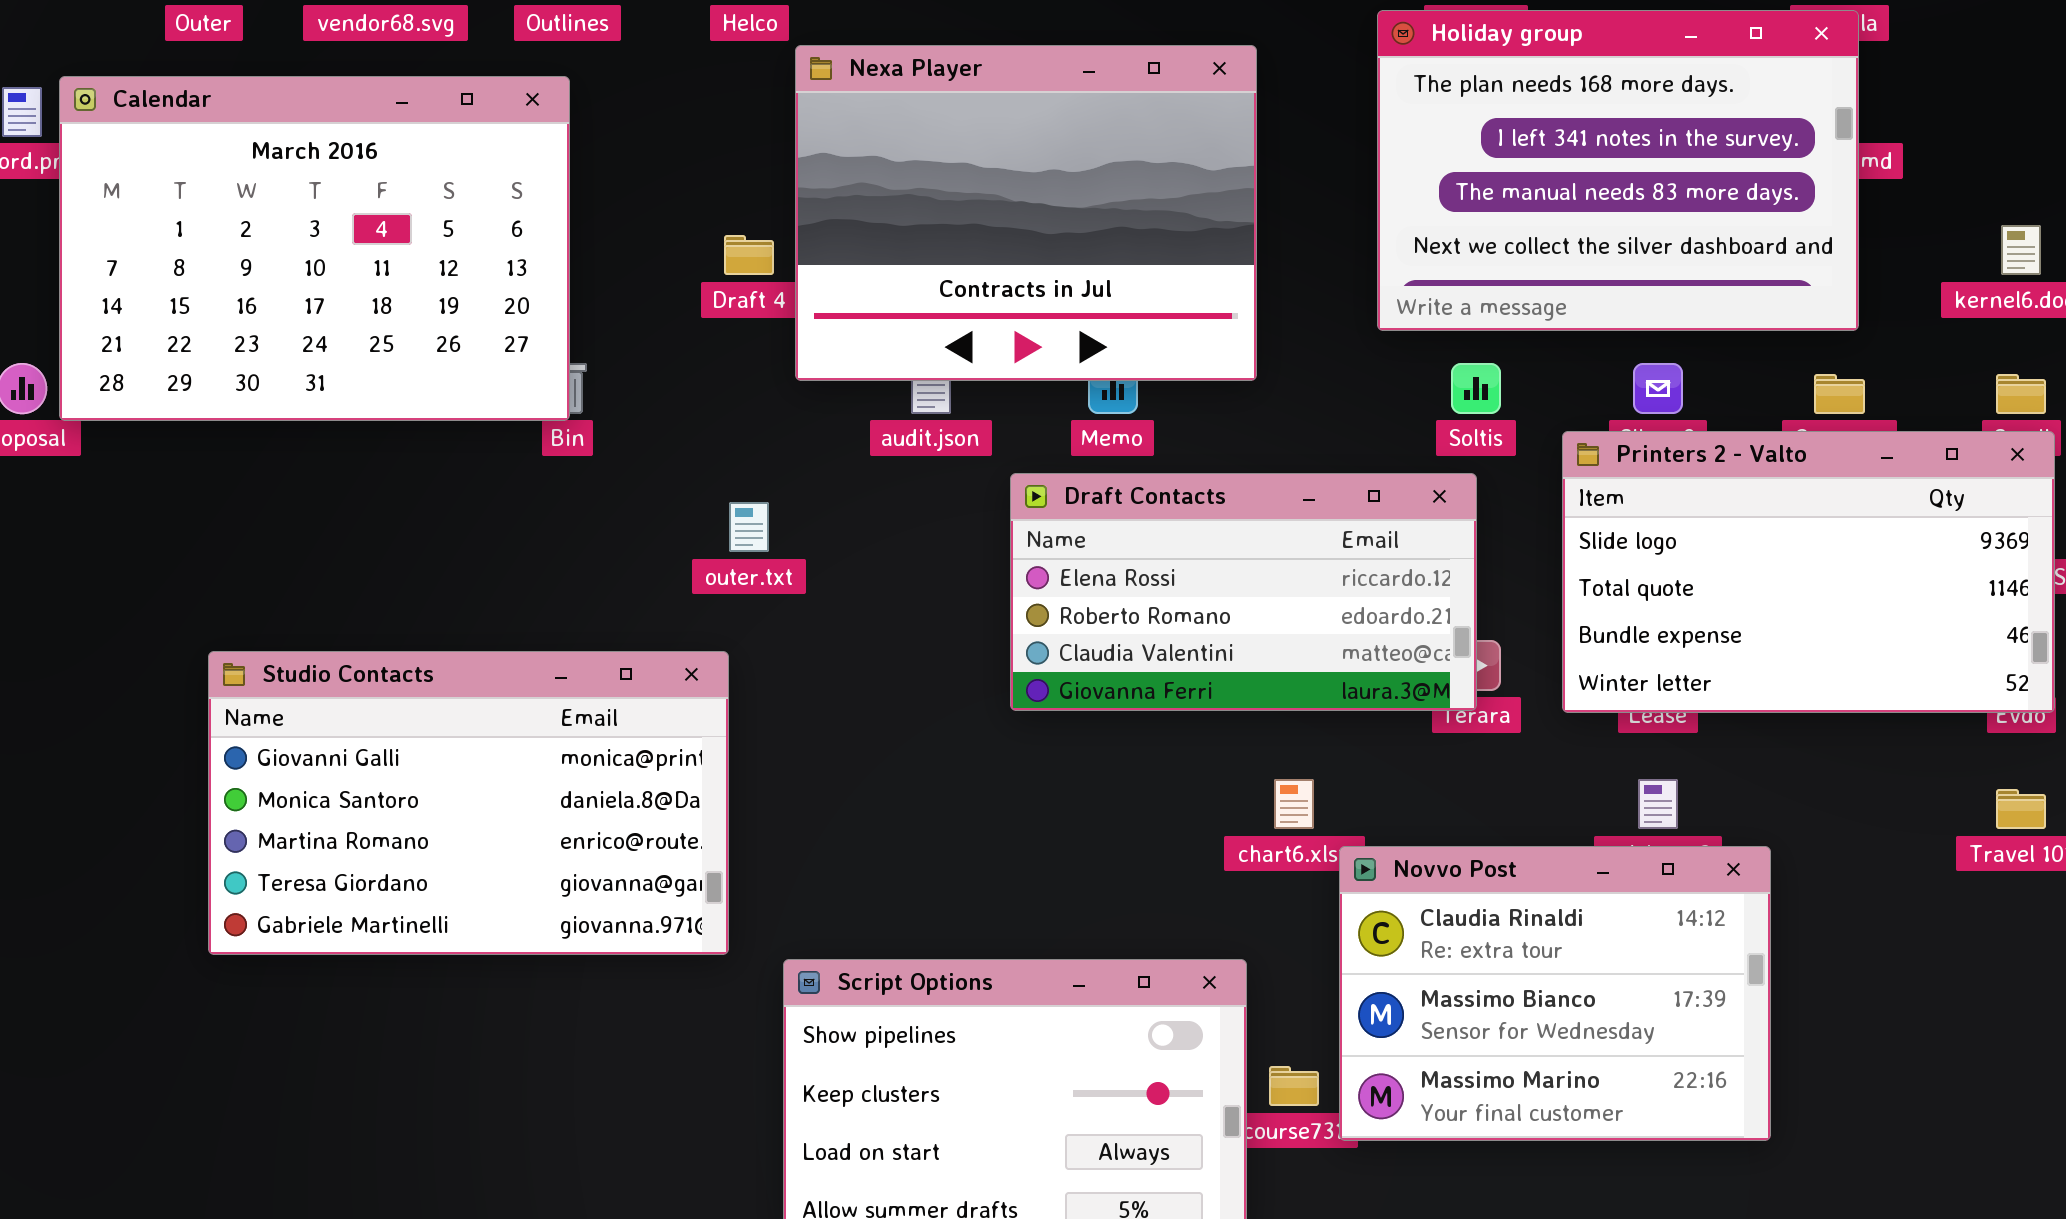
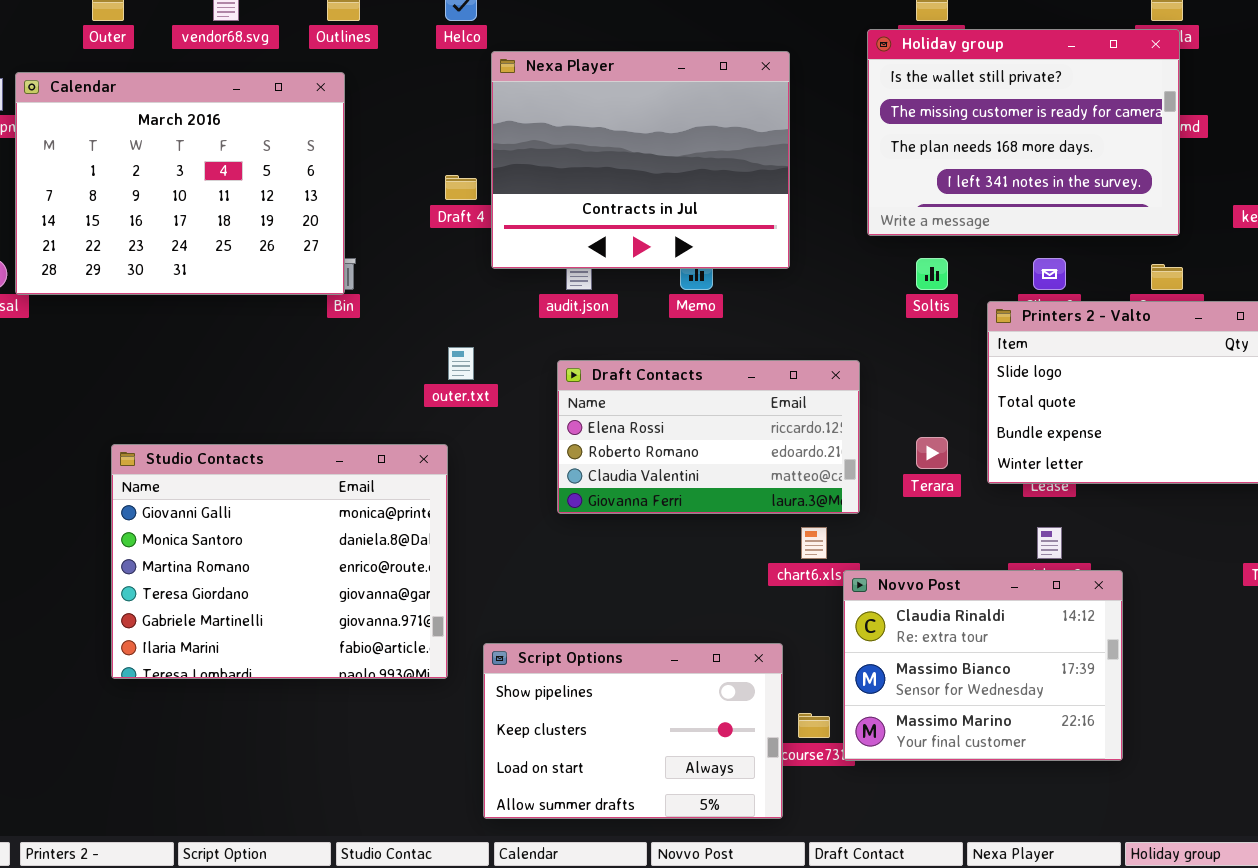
Holiday group: [1377,10,1859,331] -> [867,29,1180,236], scrolled up 2 rows
Draft Contacts: [1010,473,1477,711] -> [557,360,860,514], moved
Studio Contacts: [208,651,729,955] -> [111,444,448,679], resized

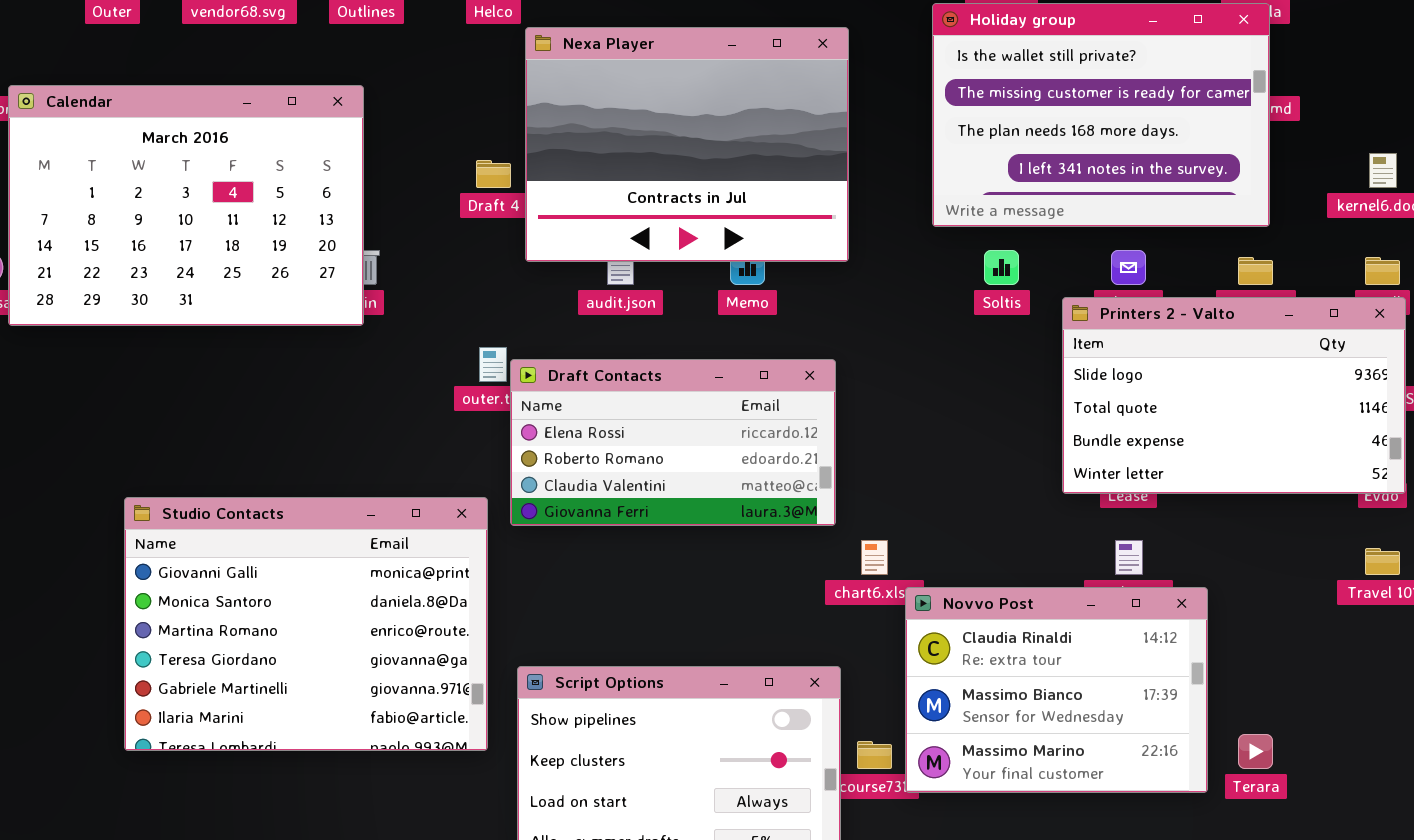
Calendar: [15,72,345,295] -> [8,85,364,326], moved
Draft Contacts: [557,360,860,514] -> [510,359,836,526], moved
Terara: [916,437,948,469] -> [1238,734,1273,769], moved
Studio Contacts: [111,444,448,679] -> [124,497,488,751], moved

